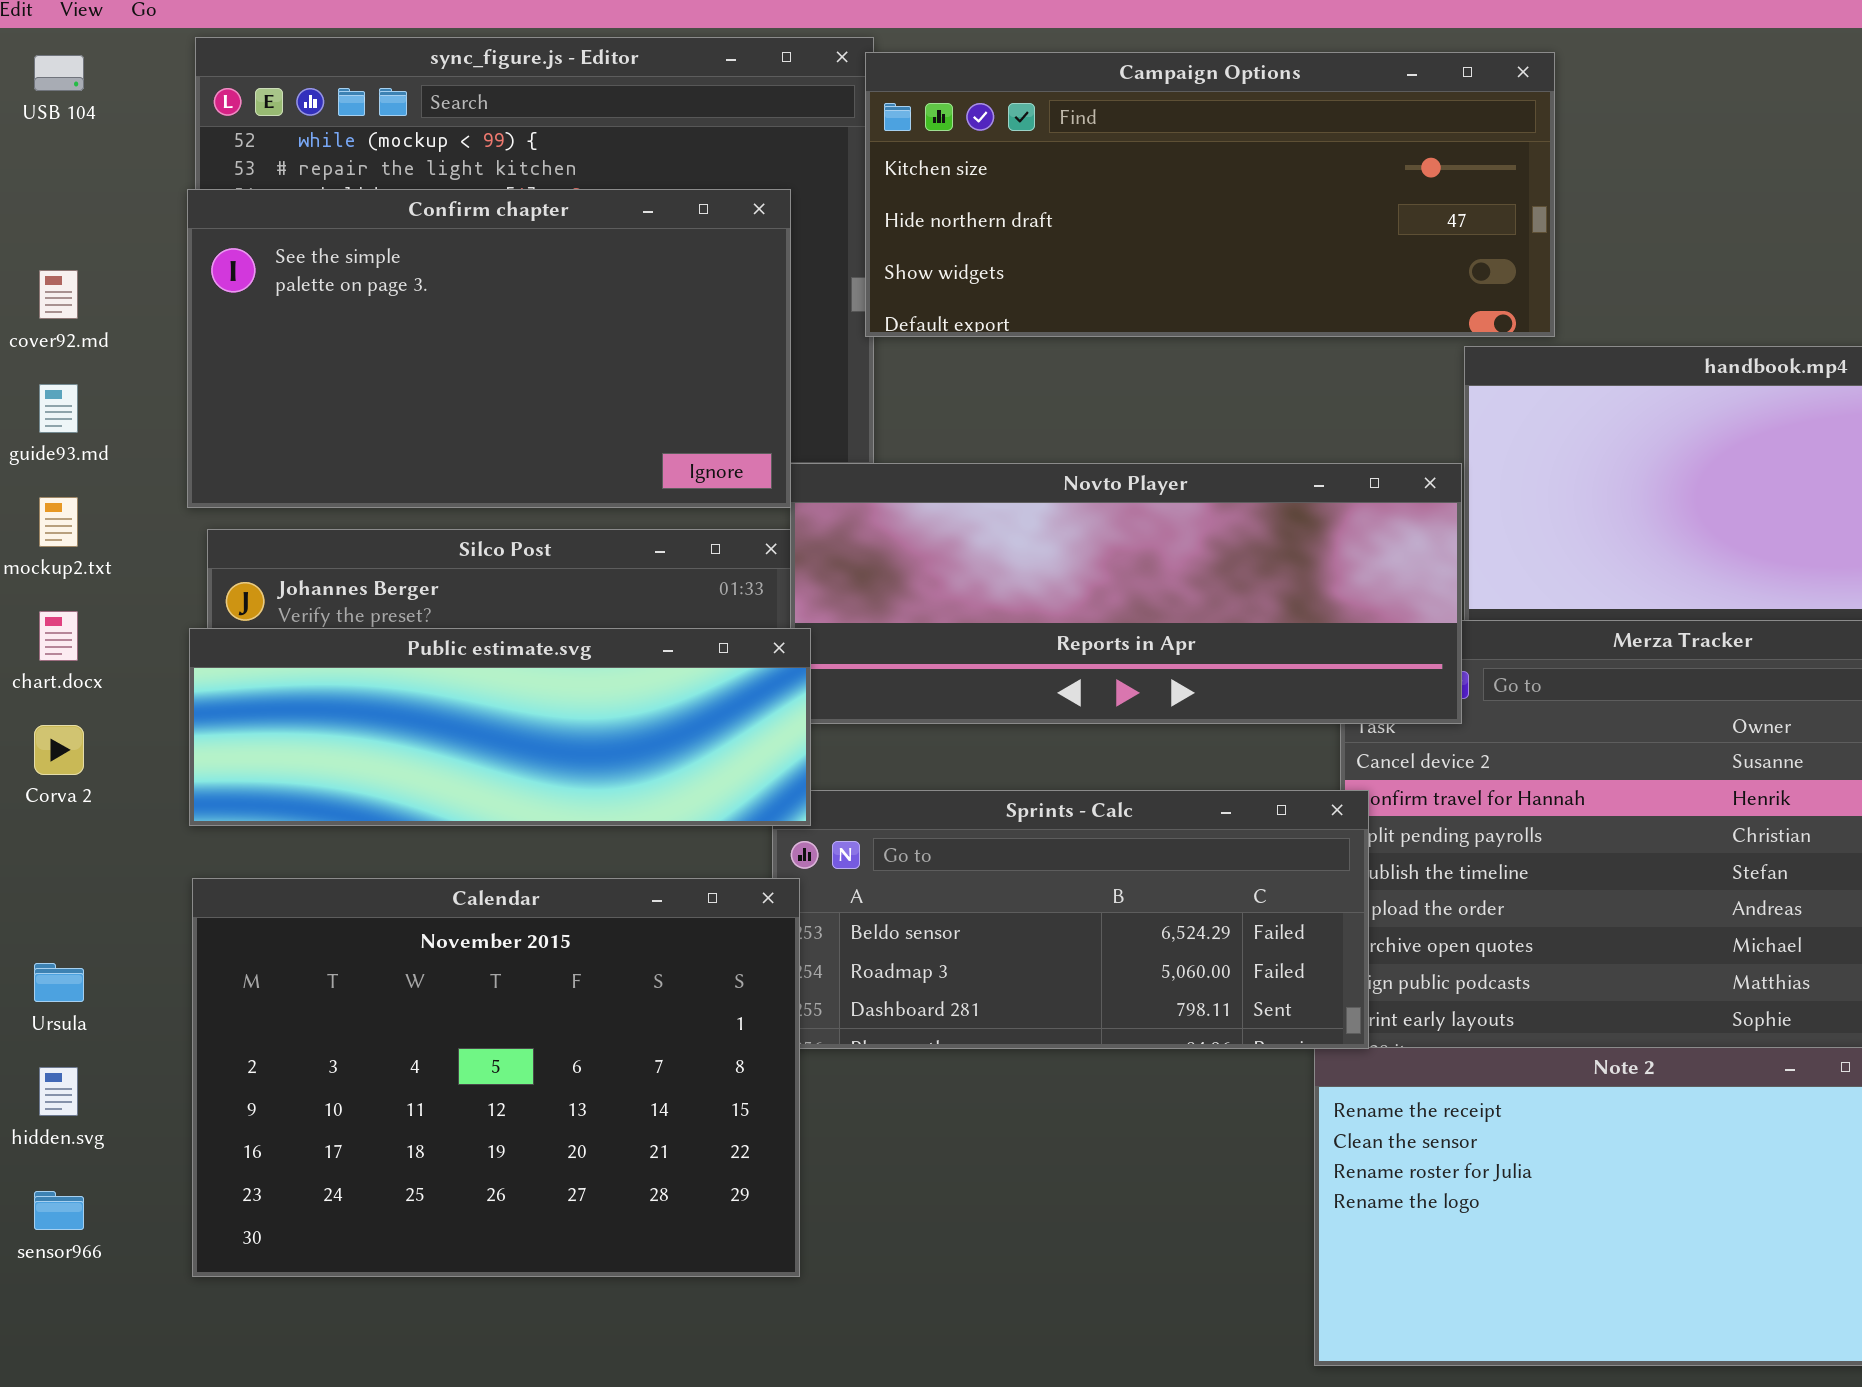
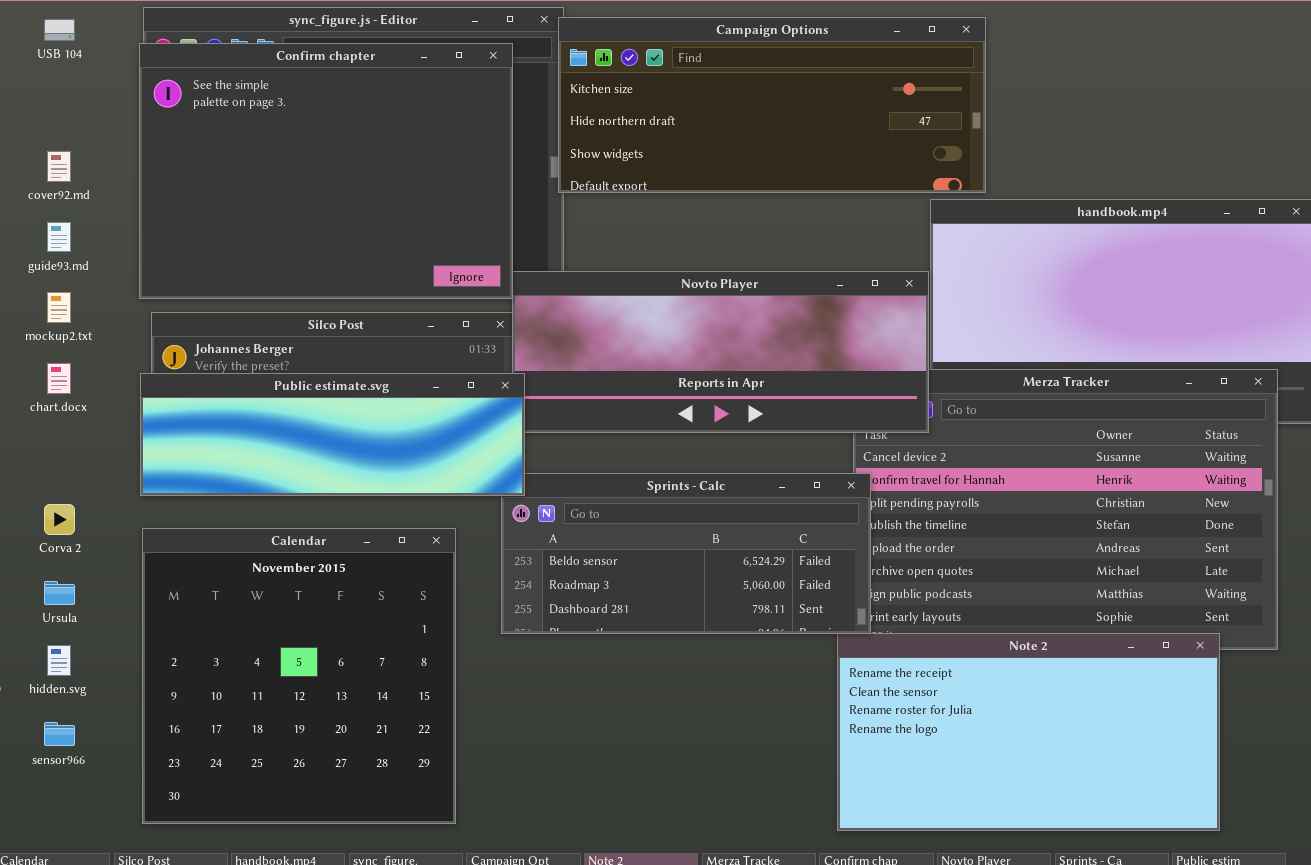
Confirm chapter: [187,189,791,508] -> [139,43,513,299], resized
Corva 2: [34,725,84,775] -> [44,504,75,535], moved
Calendar: [192,878,800,1277] -> [142,528,456,824], resized

